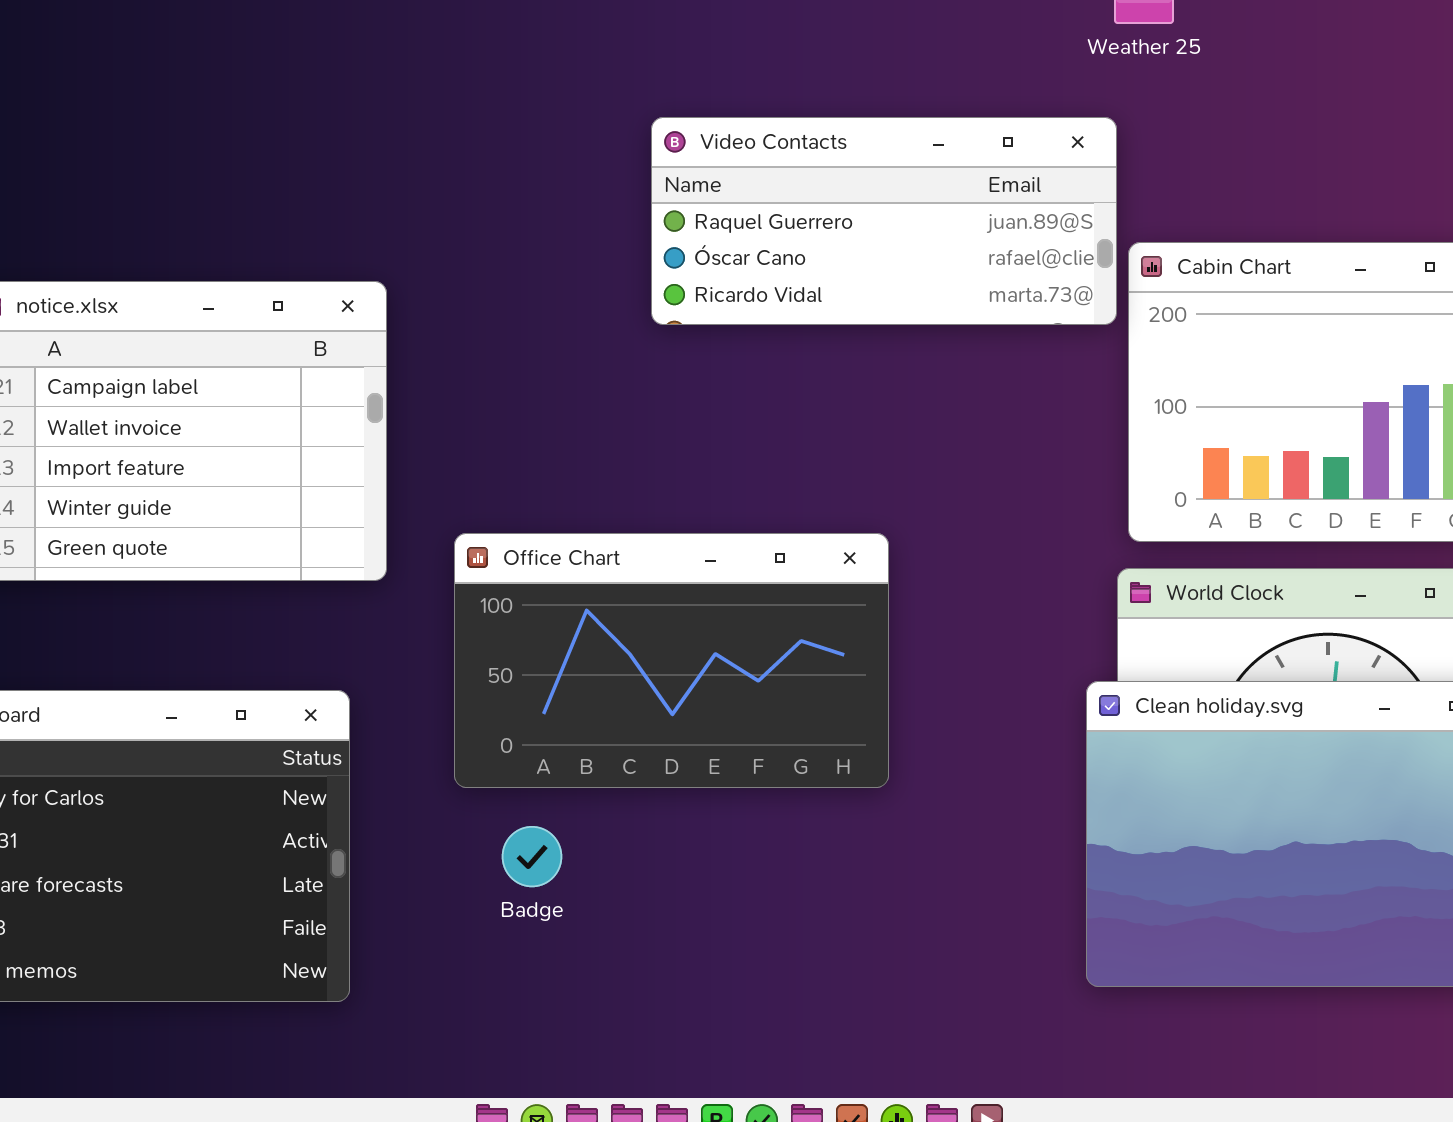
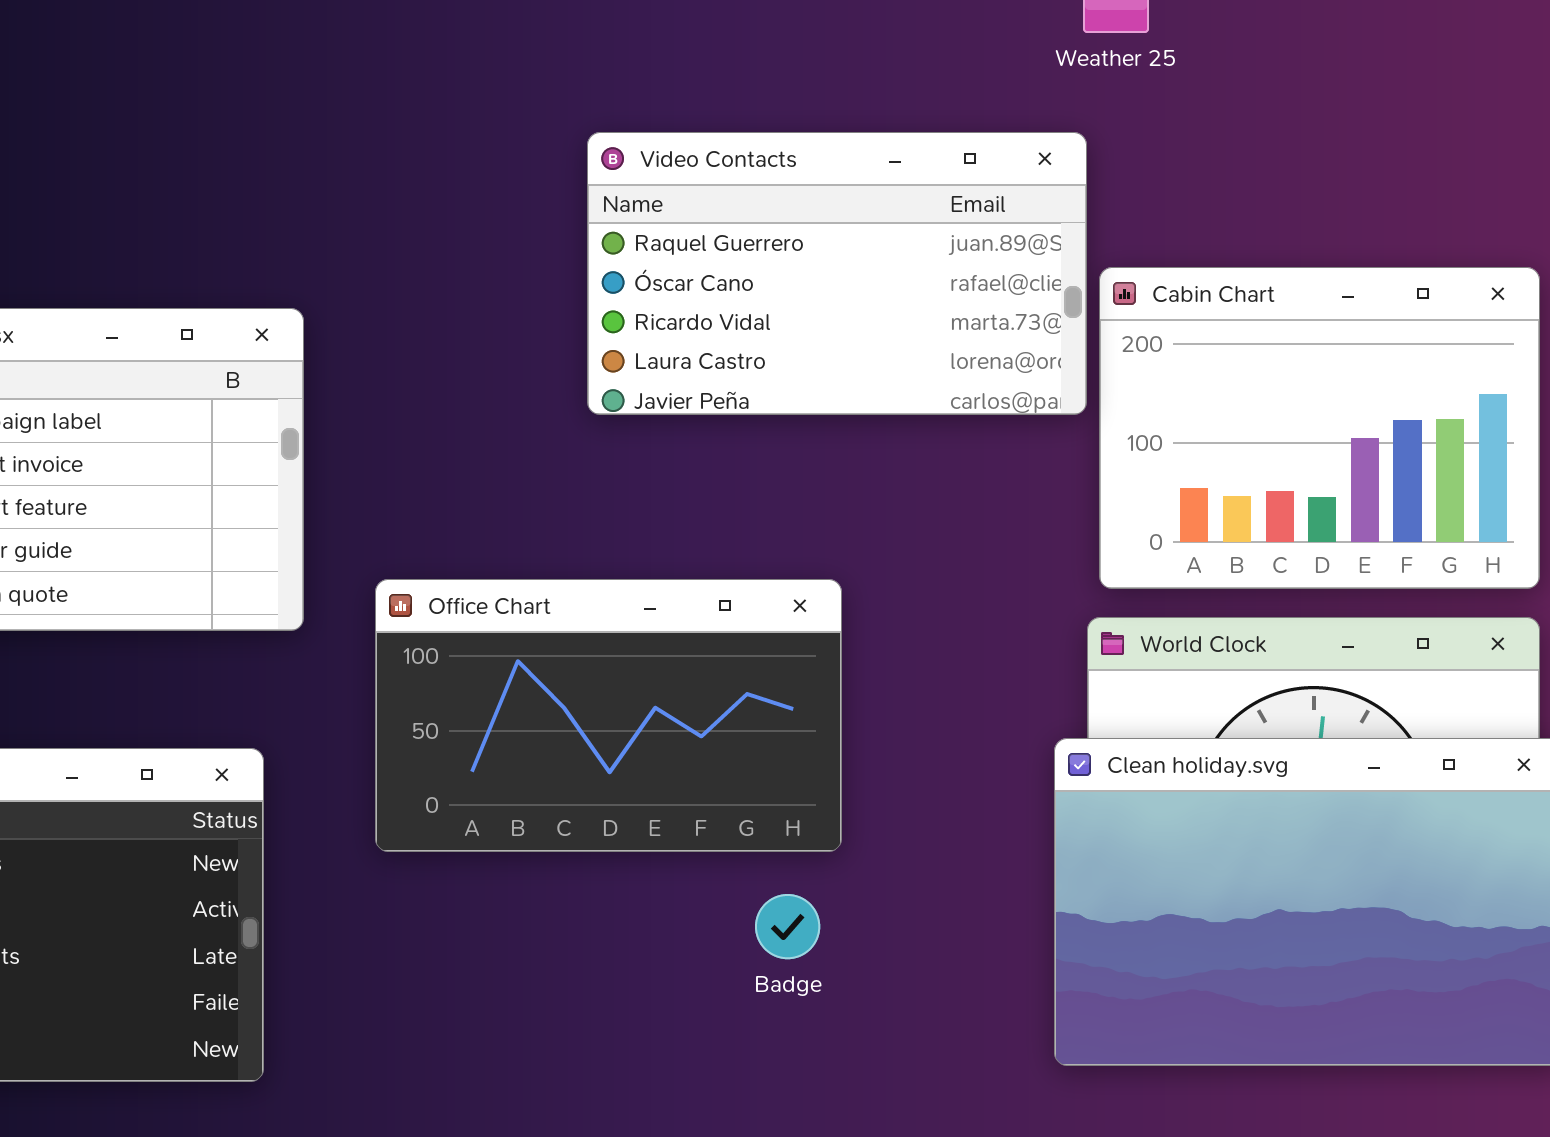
Video Contacts: [651,117,1117,325] -> [587,132,1087,415], resized
Badge: [502,826,562,887] -> [755,894,820,959], moved

